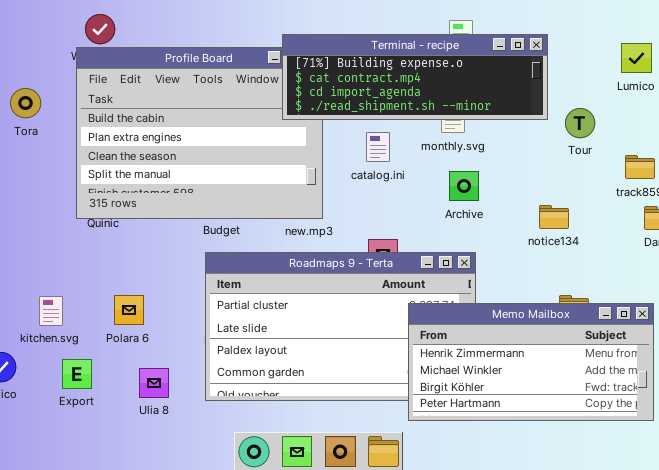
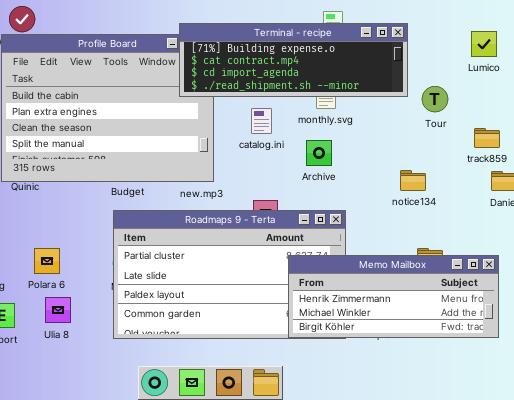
Archive: [449,171,479,201] -> [306,140,332,166], moved
Memo Mailbox: [408,303,654,421] -> [288,255,499,338], resized
Ulia 8: [139,368,169,398] -> [45,297,71,323], moved

